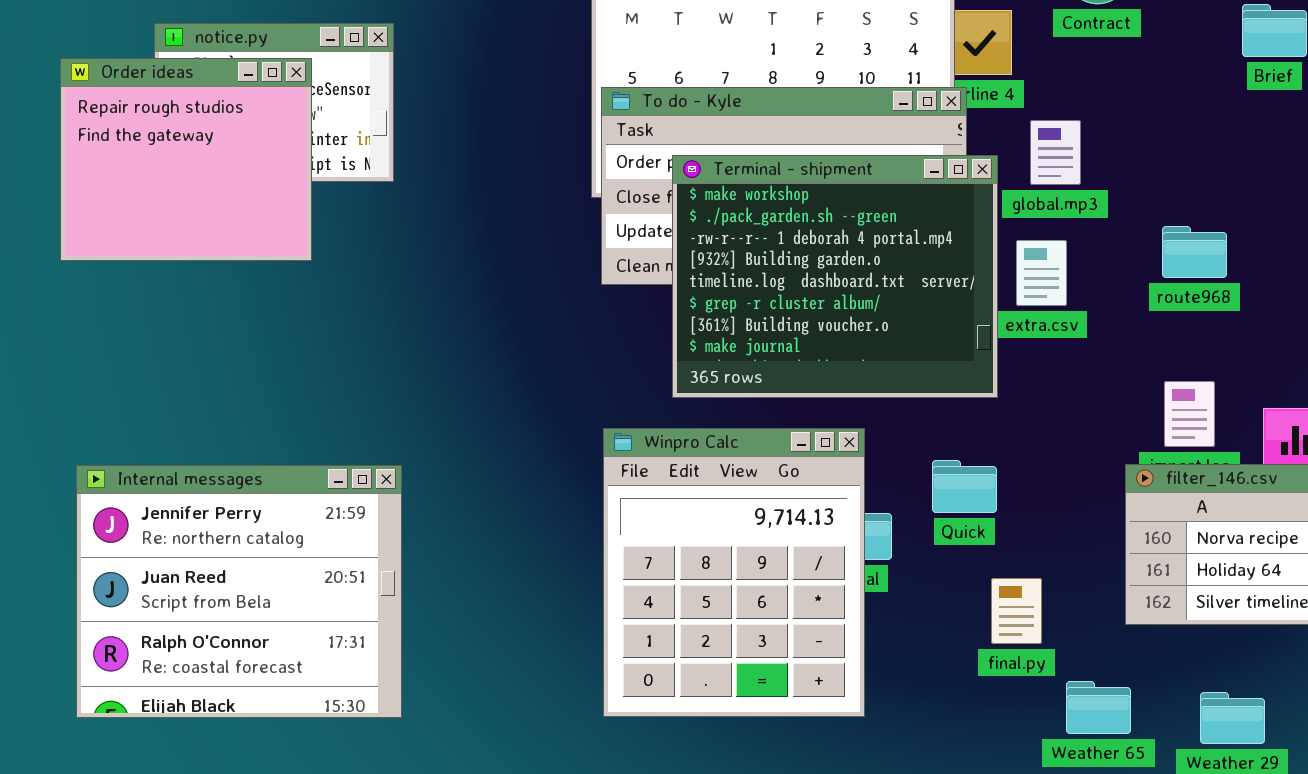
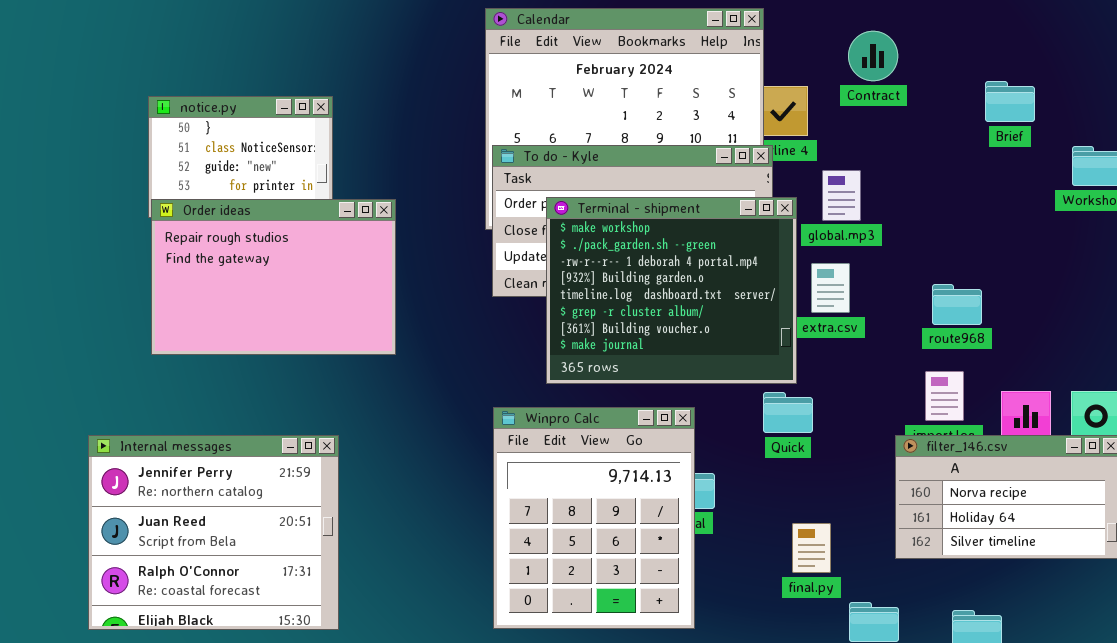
Order ideas: [60,58,312,261] -> [151,199,396,355], moved, resized
route968: [1162,226,1227,278] -> [932,284,982,325], moved
Quick: [932,460,997,513] -> [763,392,813,433], moved

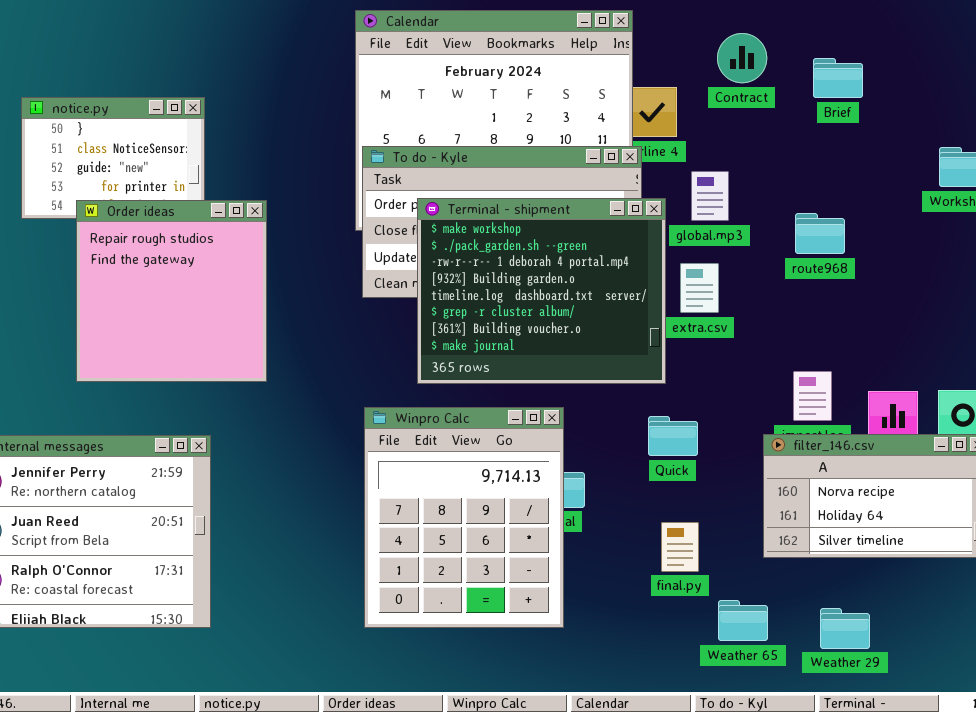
Brief: [985,81,1035,122] -> [813,58,863,98], moved
Order ideas: [151,199,396,355] -> [76,200,267,382], resized
route968: [932,284,982,325] -> [795,213,845,254], moved
Quick: [763,392,813,433] -> [648,416,698,456], moved

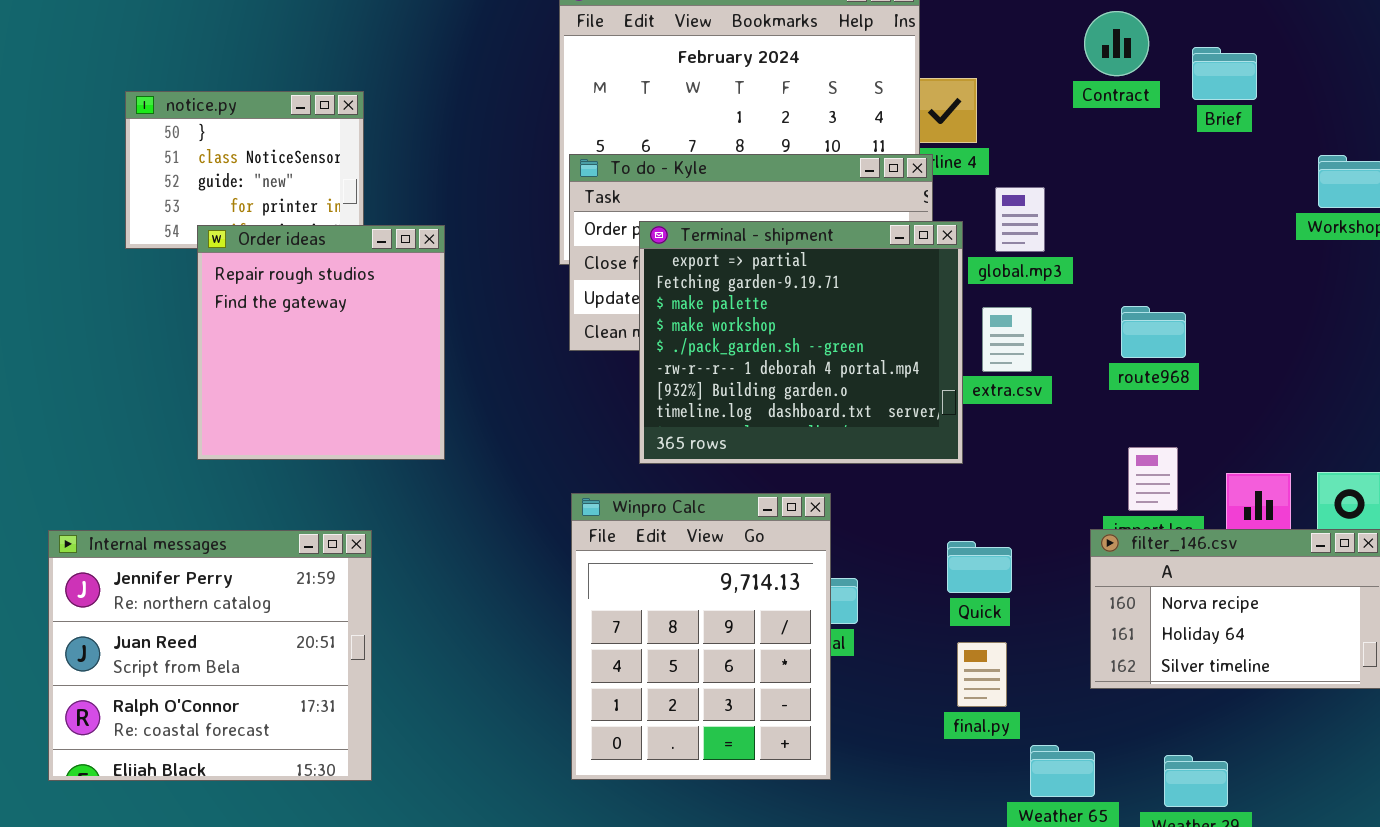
Contract: [717,33,767,83] -> [1084,11,1149,76], moved
Brief: [813,58,863,98] -> [1192,47,1257,100], moved
Terminal - shipment: [417,198,666,384] -> [639,221,963,464], scrolled up 3 rows
route968: [795,213,845,254] -> [1121,306,1186,358], moved
Quick: [648,416,698,456] -> [947,541,1012,593], moved

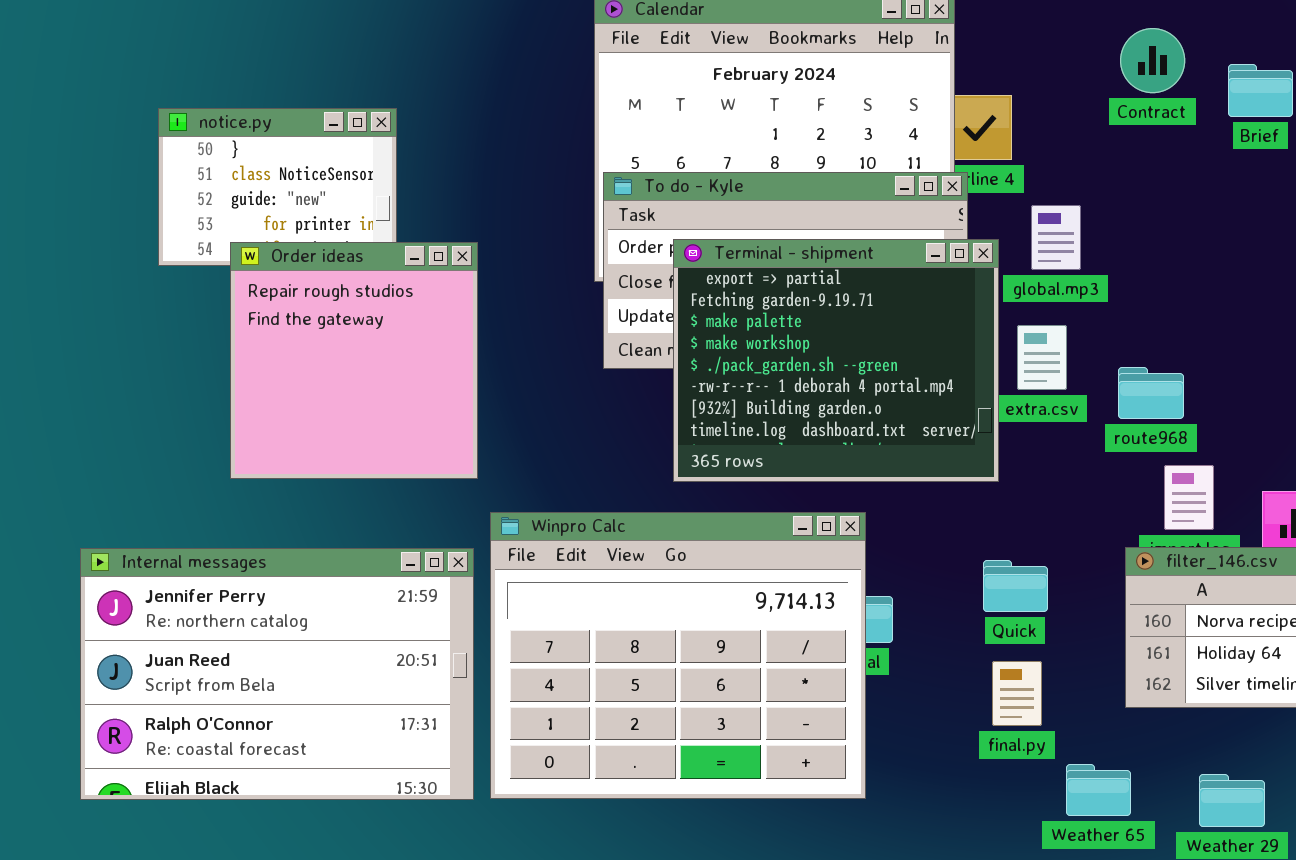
route968: [1121,306,1186,358] -> [1118,367,1184,419], moved
Winpro Calc: [571,493,831,780] -> [490,512,866,799], resized
Internal messages: [48,530,372,781] -> [80,548,474,800], resized

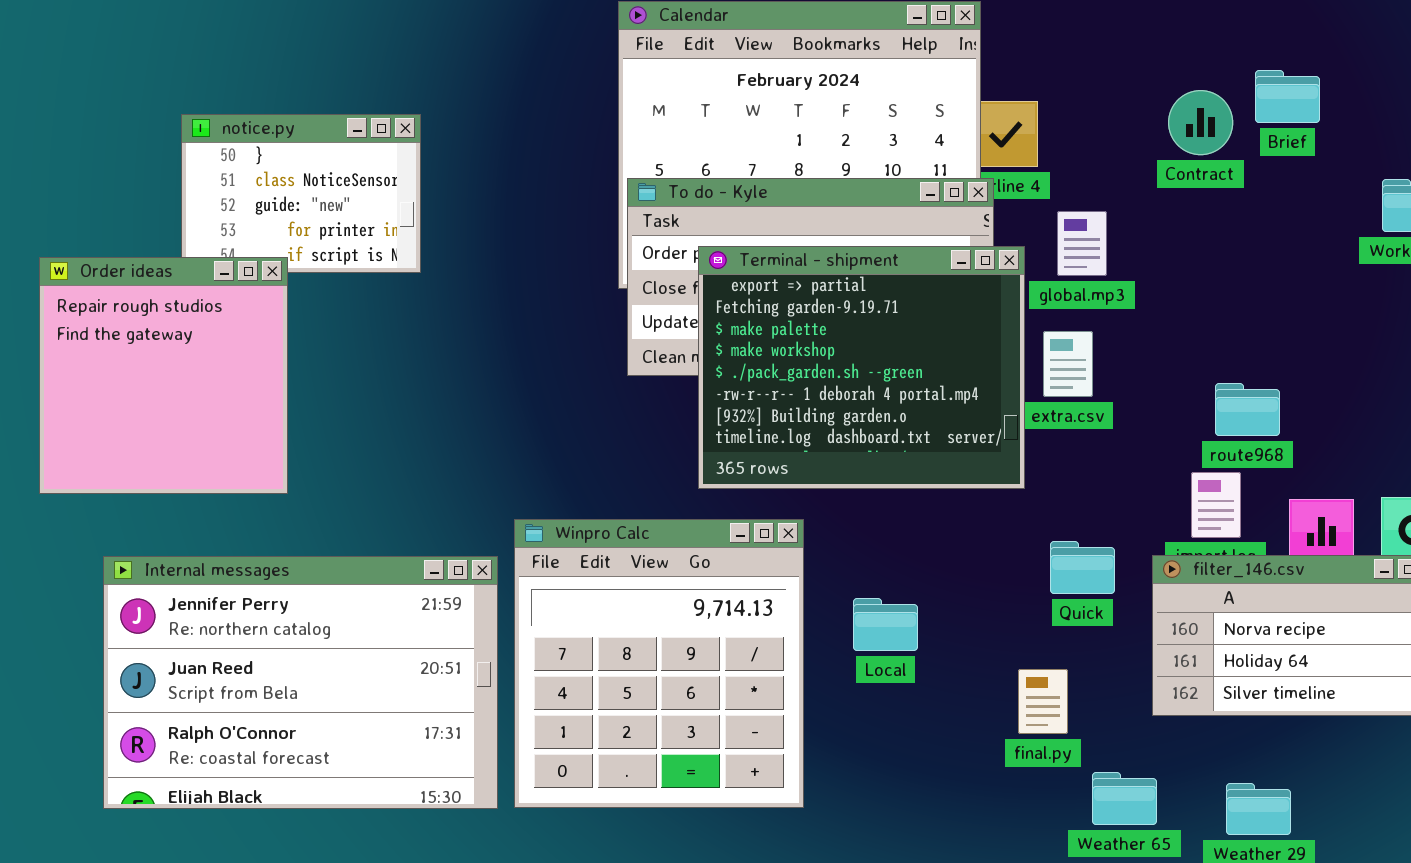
Contract: [1120,28,1185,93] -> [1168,90,1233,155], moved
Order ideas: [230,242,478,479] -> [39,257,288,494], moved
route968: [1118,367,1184,419] -> [1215,383,1280,436], moved
Winpro Calc: [490,512,866,799] -> [514,519,804,808], resized
Quick: [983,560,1048,612] -> [1050,541,1115,594], moved

